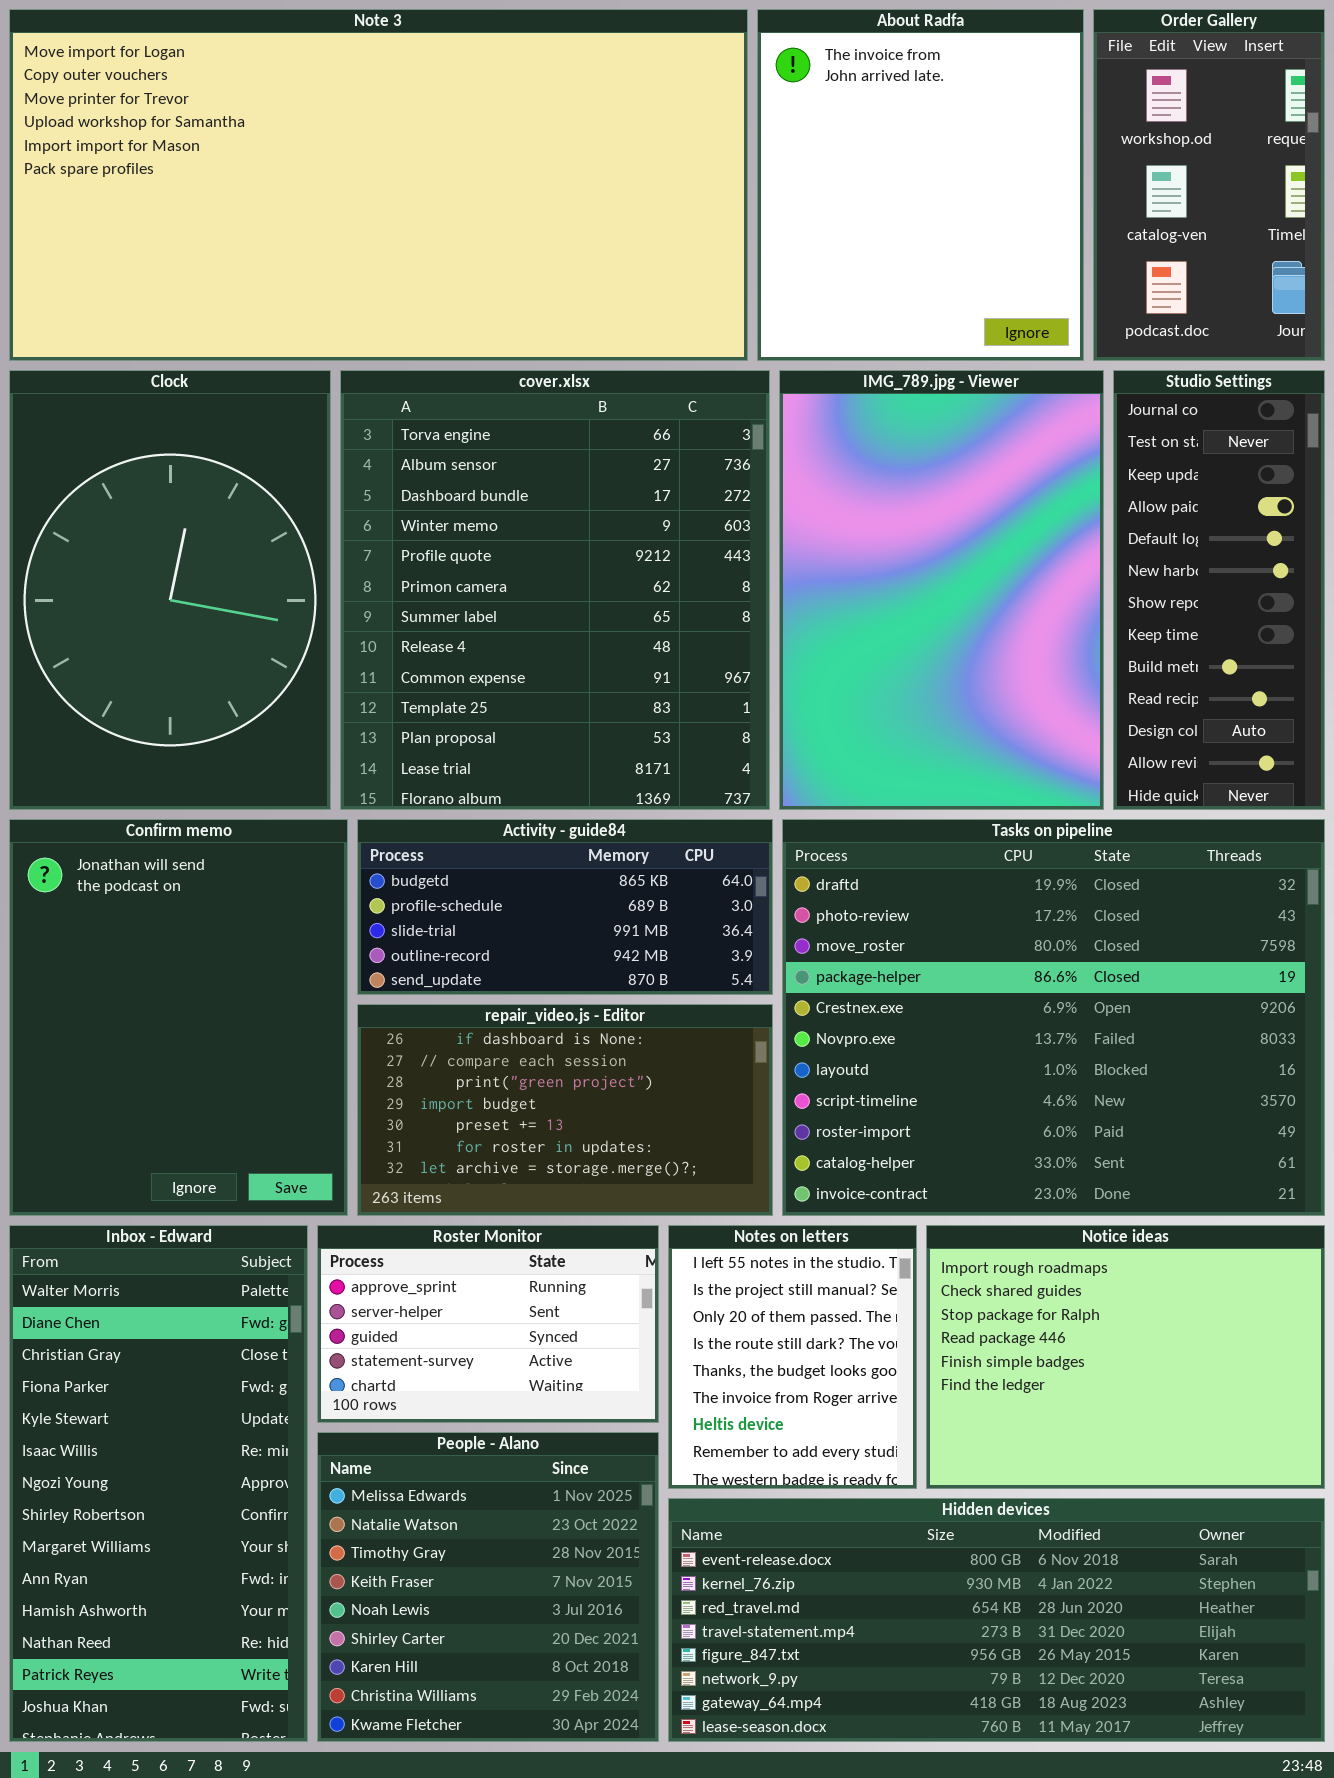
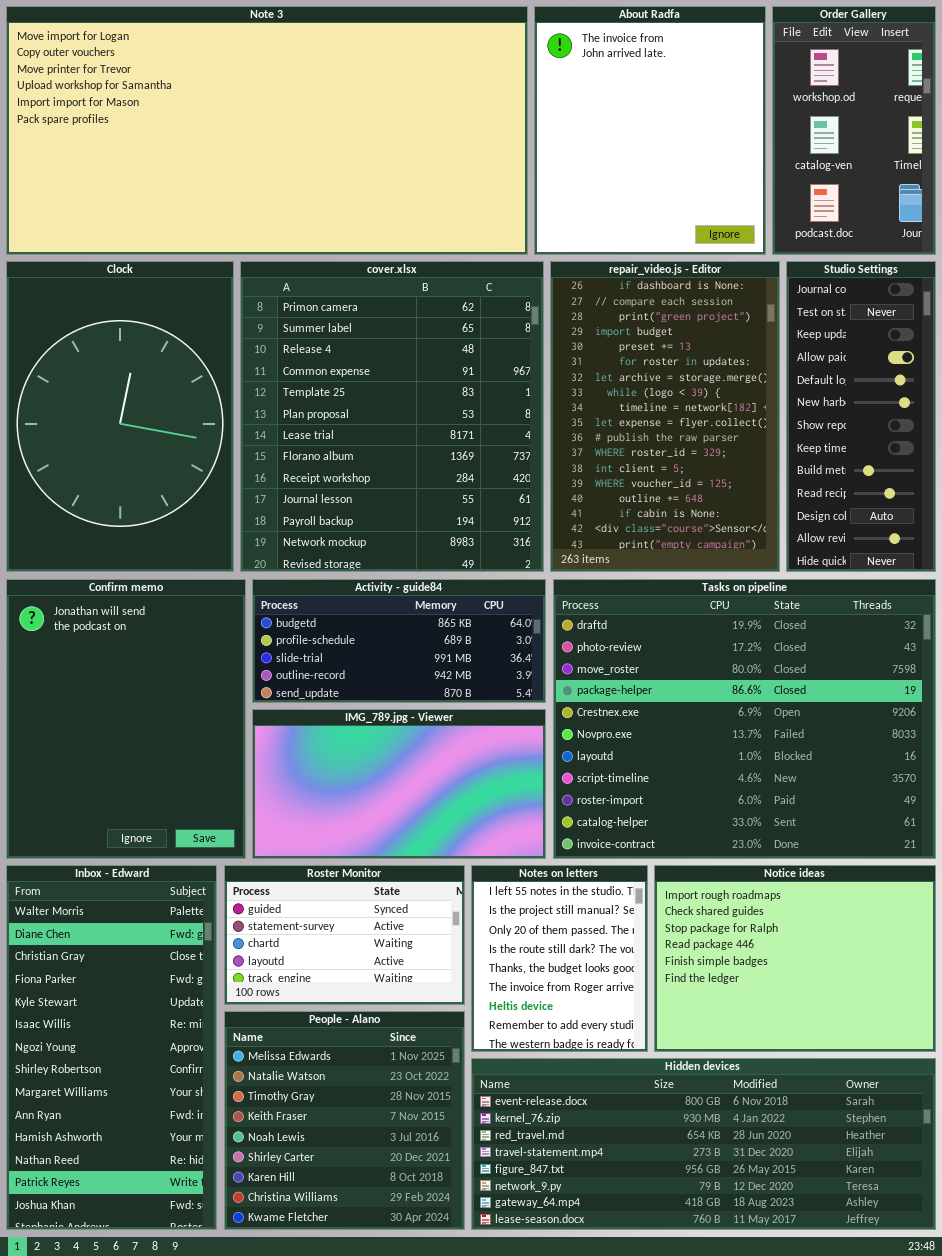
cover.xlsx: [340,370,770,810] -> [240,261,544,572], scrolled down 5 rows
IMG_789.jpg - Viewer: [779,370,1104,810] -> [252,709,546,859], moved, resized
repair_video.js - Editor: [357,1004,773,1216] -> [550,261,780,572], moved, resized
Roster Monitor: [317,1225,659,1423] -> [224,865,465,1005], scrolled down 2 rows

